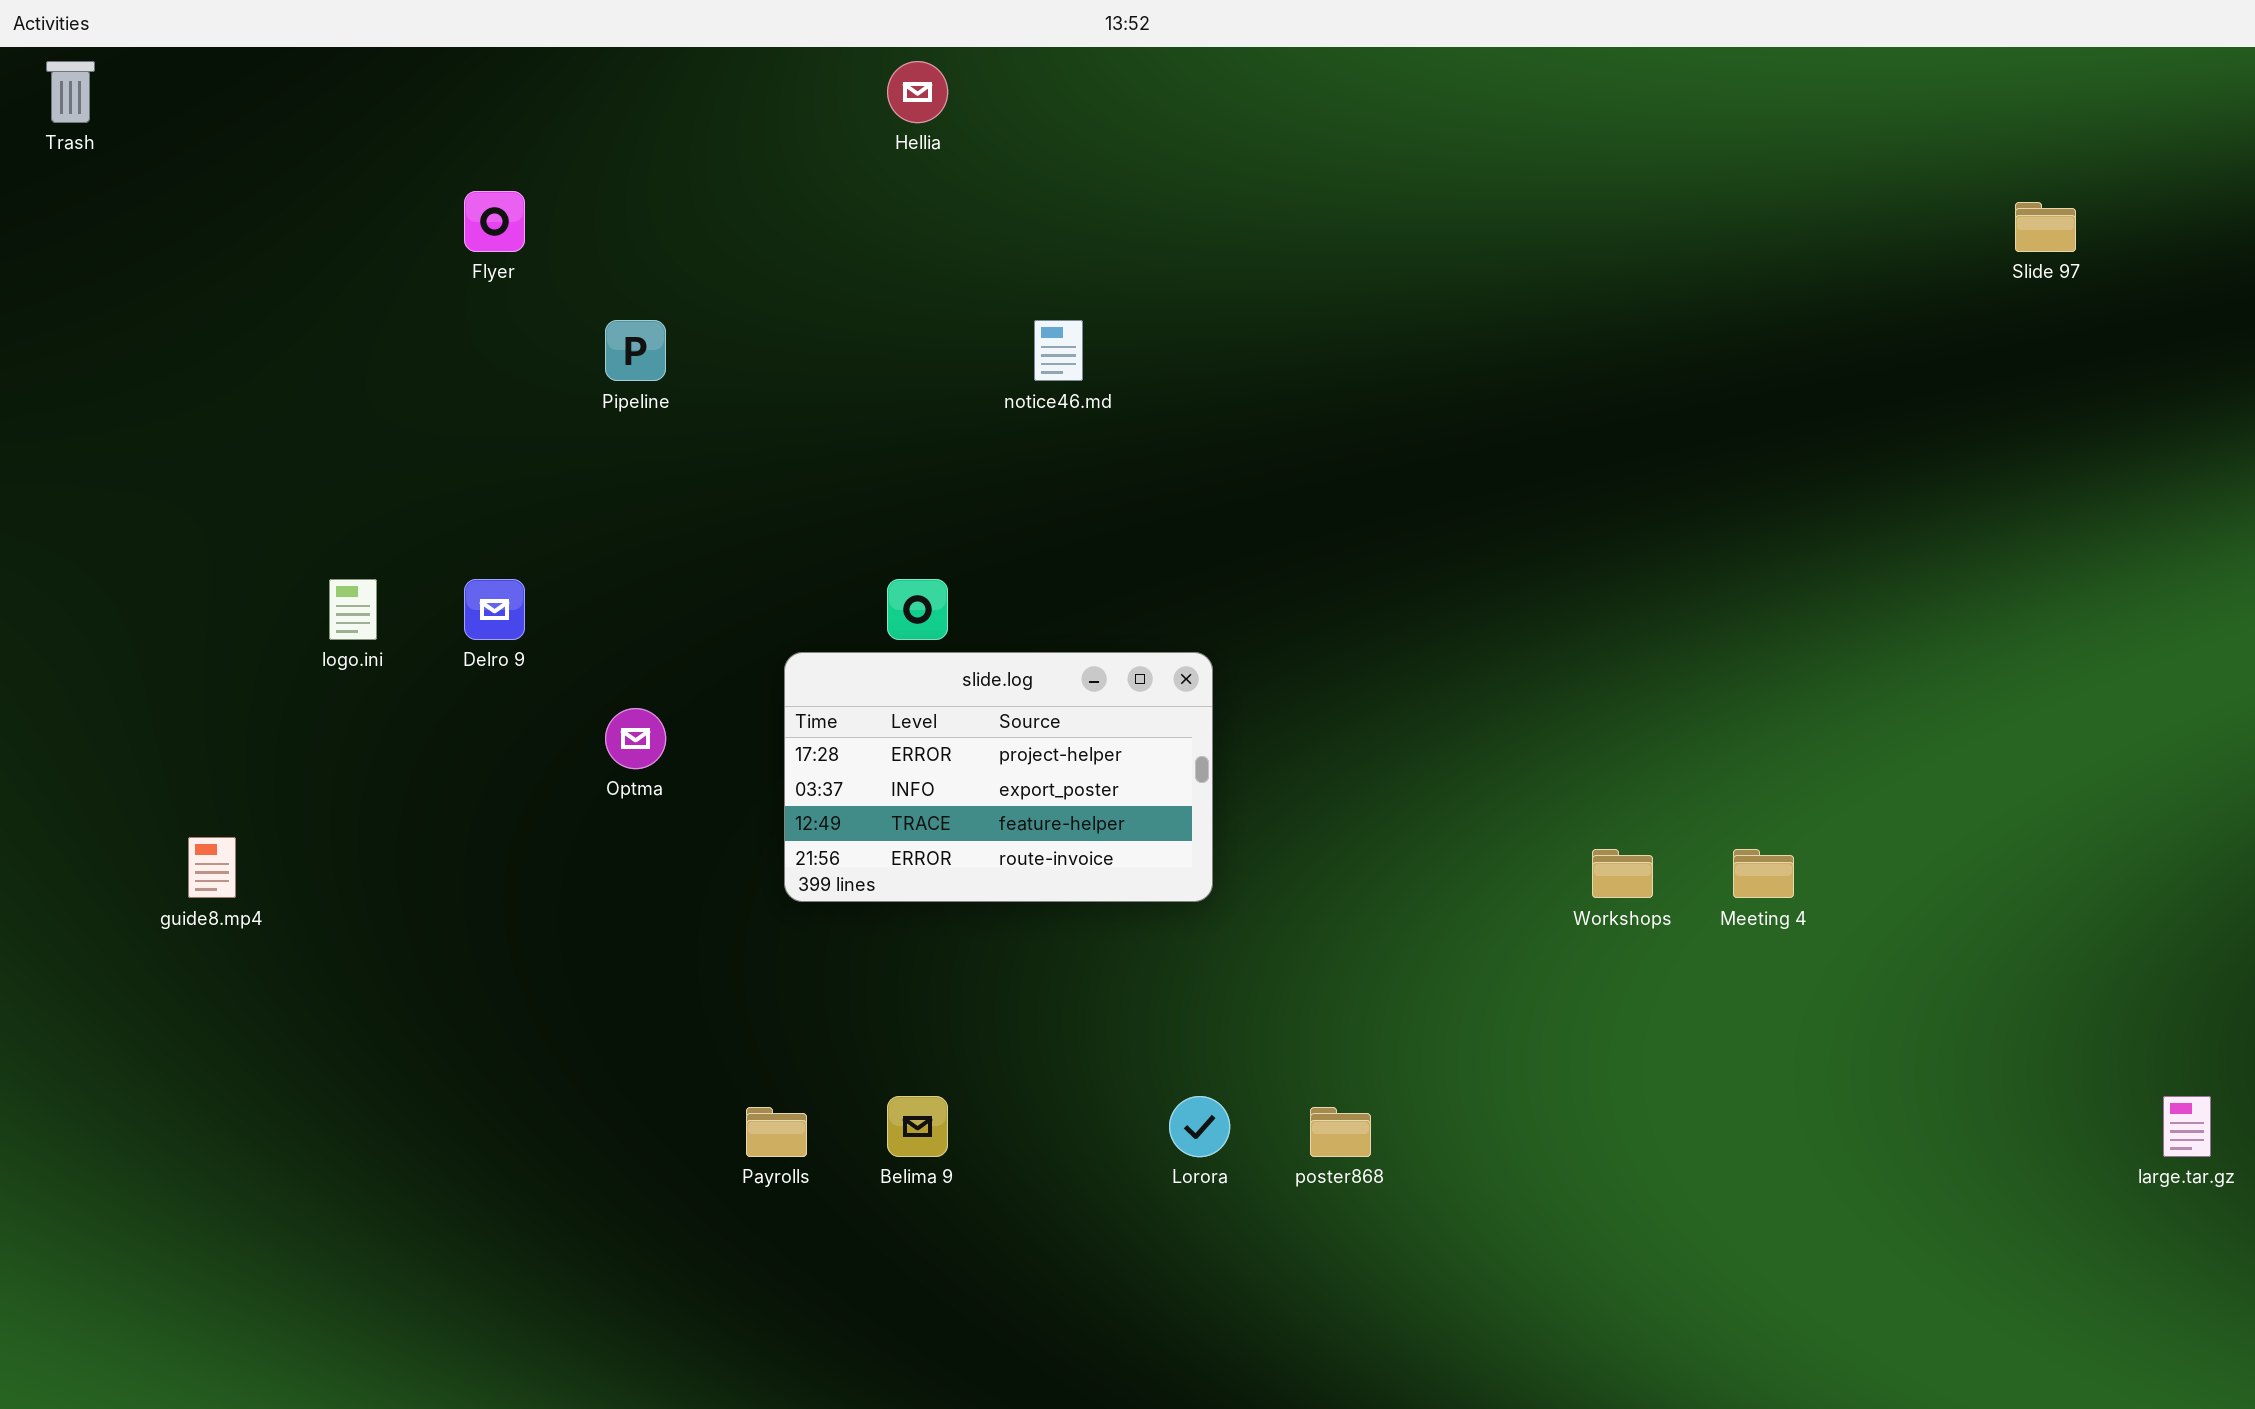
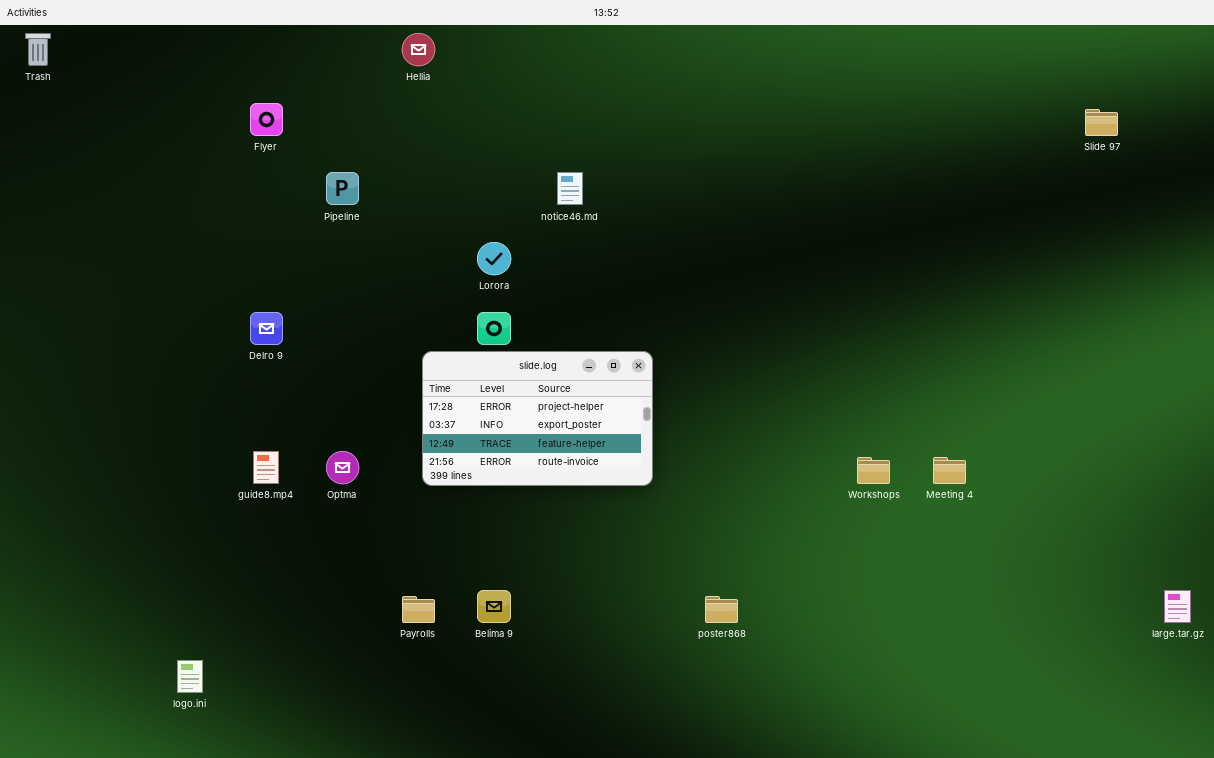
Hellia: [887,61,948,123] -> [402,33,435,66], moved
logo.ini: [329,579,377,640] -> [177,660,203,693], moved
Optma: [605,708,666,769] -> [326,451,359,484], moved
guide8.mp4: [188,837,236,898] -> [253,451,279,484], moved
Lorora: [1169,1096,1230,1157] -> [477,242,511,275], moved

